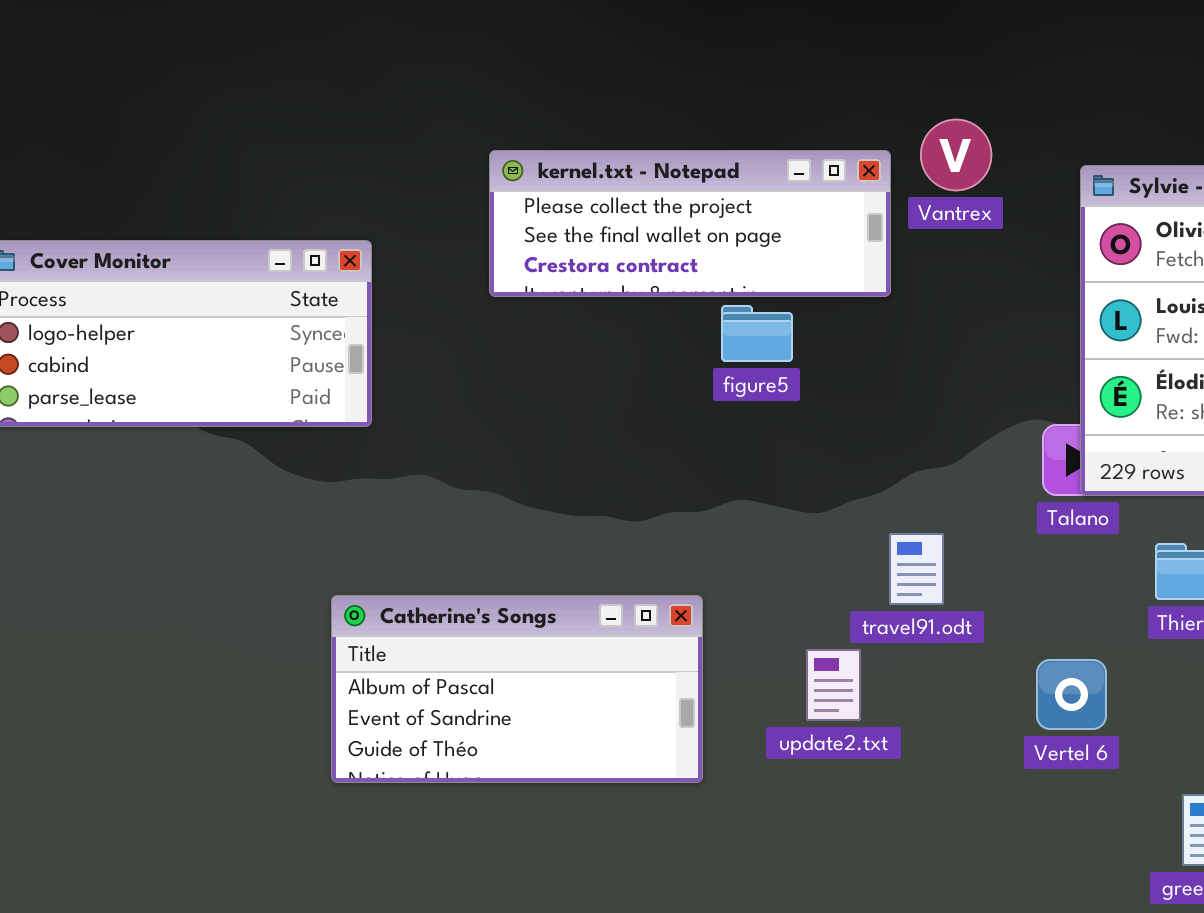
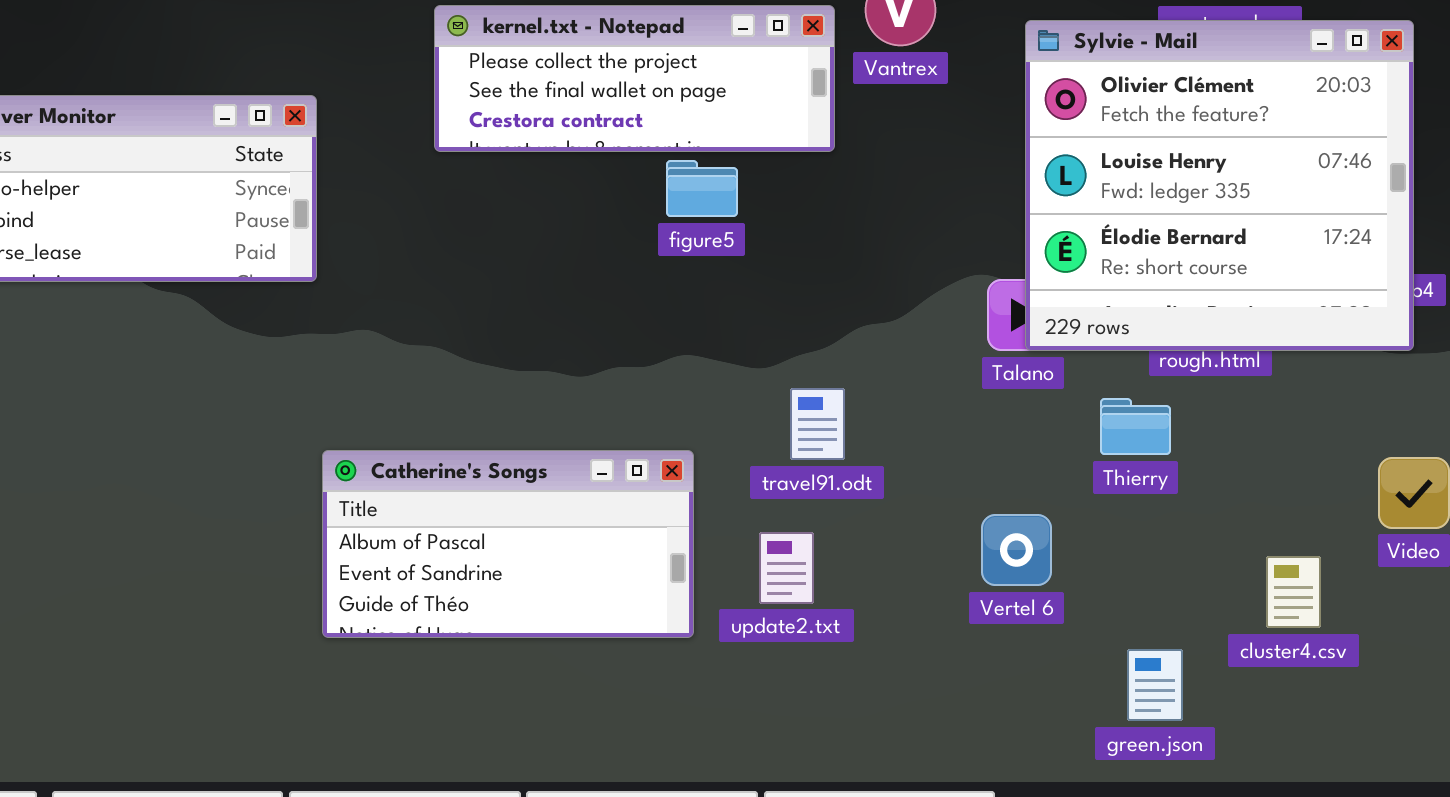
travel91.odt: [889,533,944,605] -> [790,388,845,460], moved
Catherine's Songs: [331,595,703,783] -> [322,450,694,638], moved
update2.txt: [806,649,861,721] -> [759,532,814,604], moved

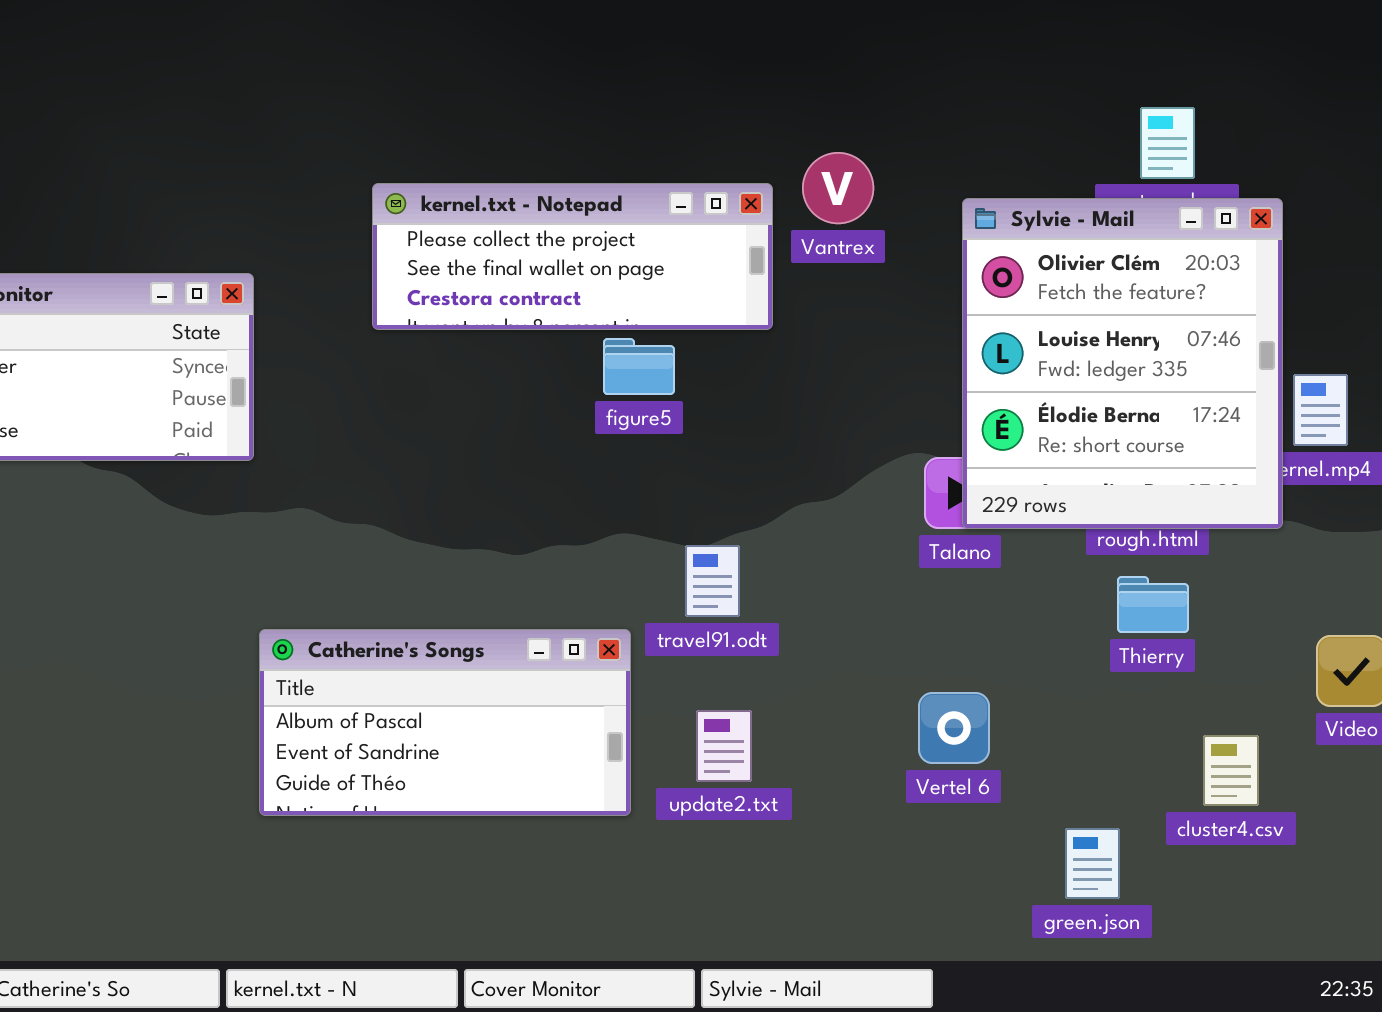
Sylvie - Mail: [1025,20,1414,351] -> [962,198,1283,529], resized
travel91.odt: [790,388,845,460] -> [685,545,740,617], moved
Thierry: [1100,398,1171,455] -> [1117,576,1189,633], moved

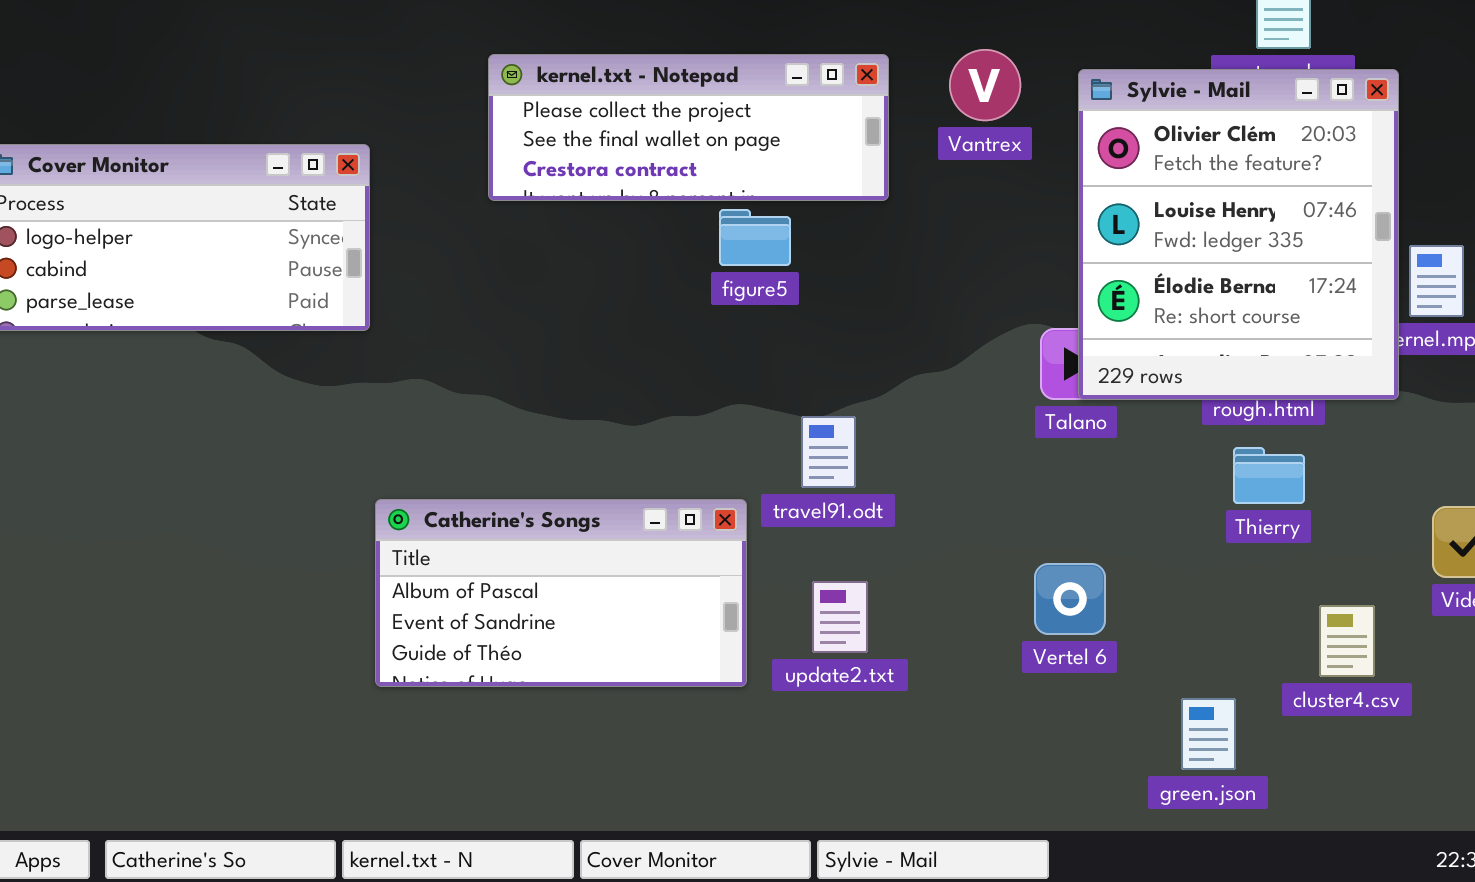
Vantrex: [802,152,874,224] -> [949,49,1021,121], moved

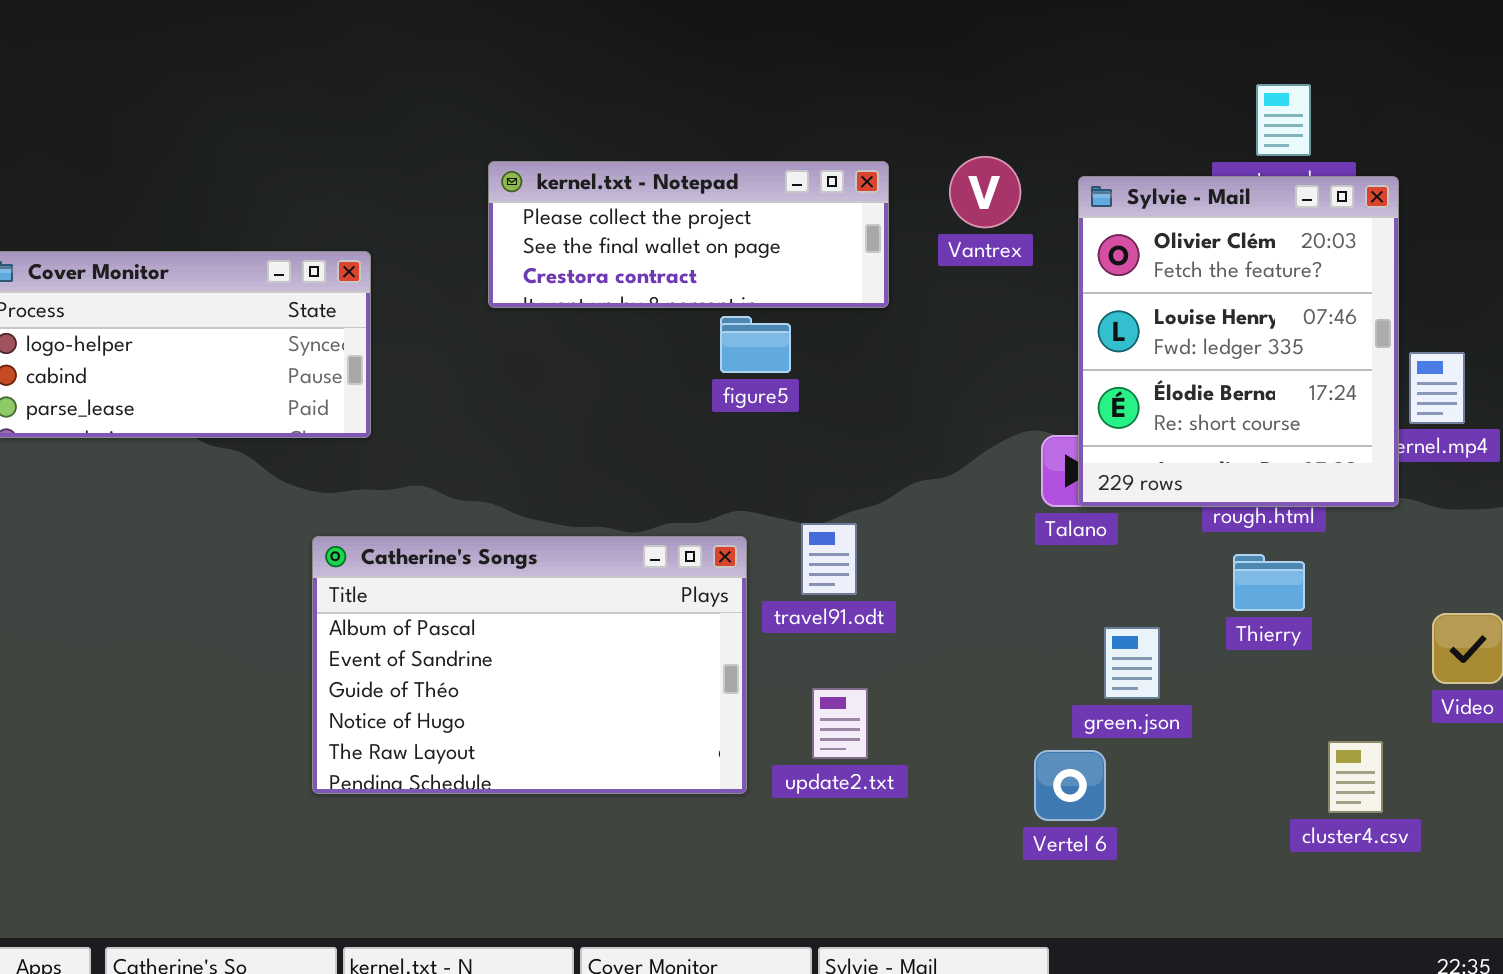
Catherine's Songs: [375,499,747,687] -> [312,536,747,794], resized
Vertel 6: [1034,563,1106,635] -> [1034,750,1106,821], moved
cluster4.csv: [1319,605,1375,677] -> [1328,741,1383,813], moved
green.json: [1181,698,1236,770] -> [1104,627,1160,699], moved

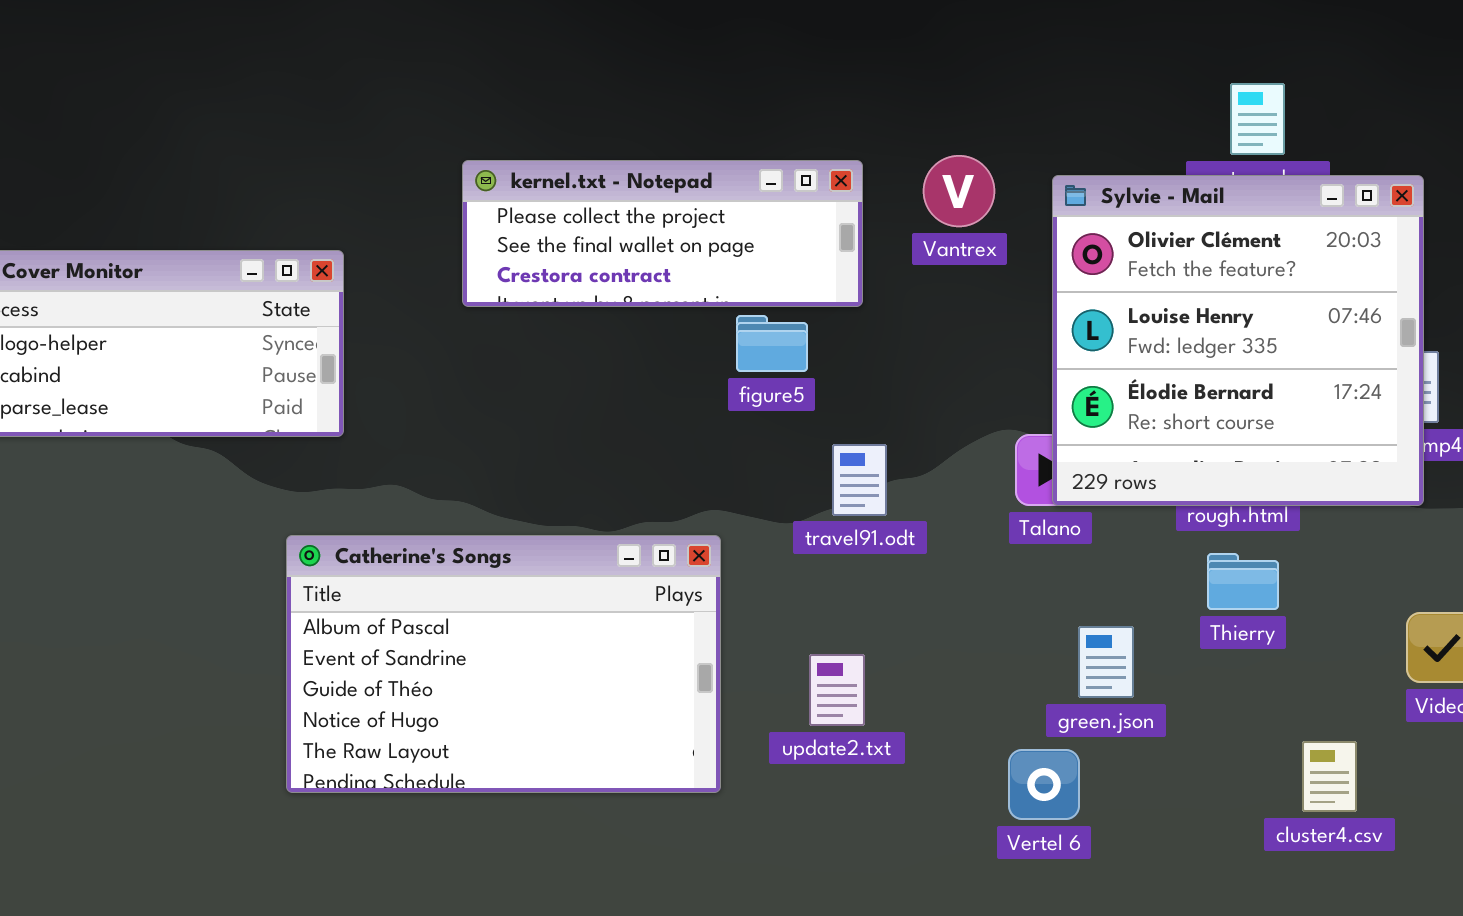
Sylvie - Mail: [1078,176,1399,507] -> [1052,175,1424,506], resized
figure5: [720,316,791,373] -> [736,315,808,372], moved
travel91.odt: [801,523,857,595] -> [832,444,887,516], moved
update2.txt: [812,688,868,759] -> [809,654,865,726], moved

